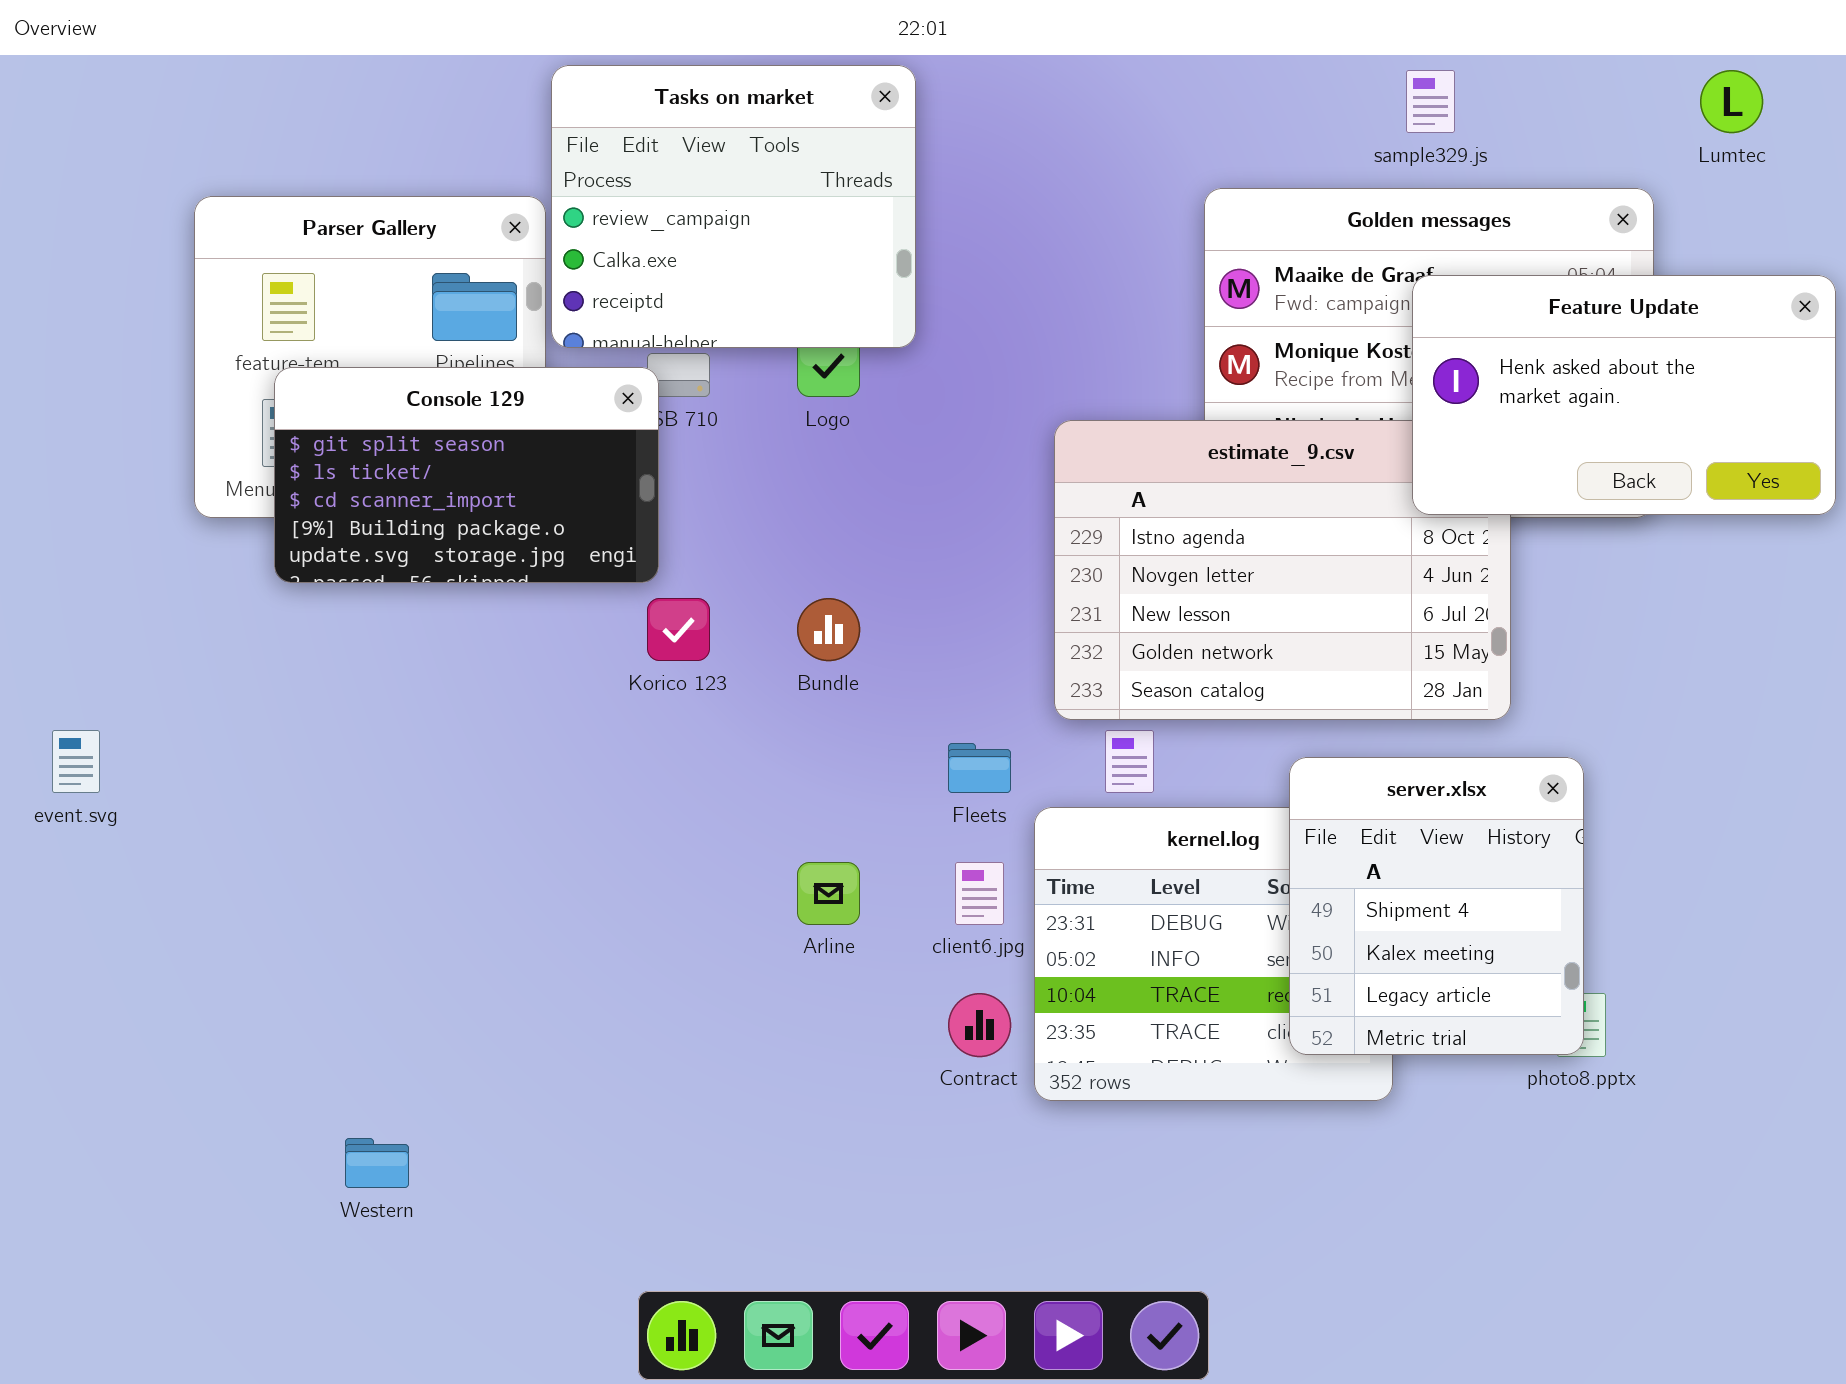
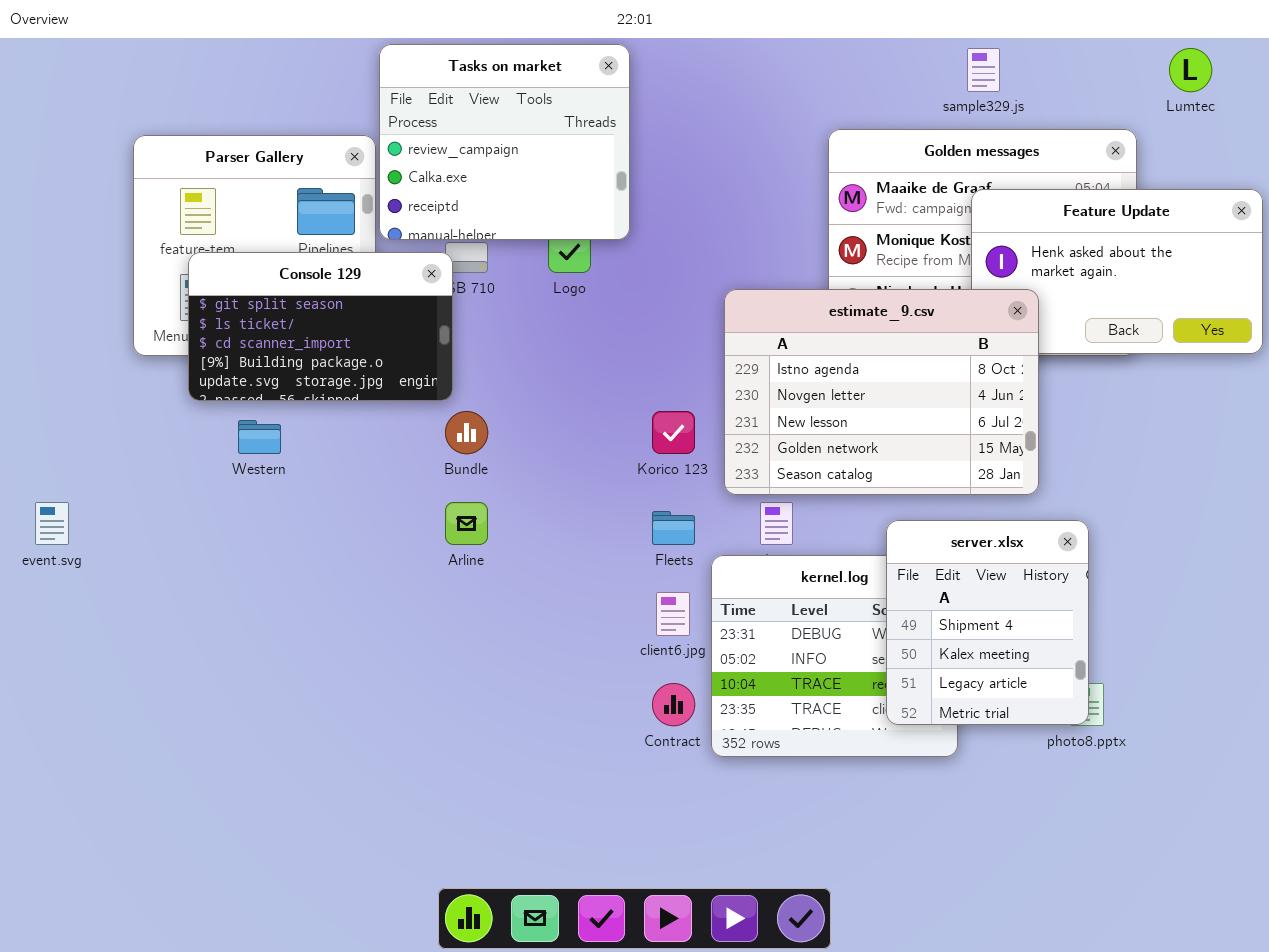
estimate_9.csv: [1054,420,1511,720] -> [724,289,1039,495], raised
Korico 123: [647,598,710,661] -> [652,411,695,454], moved
Bundle: [797,598,860,661] -> [445,411,488,454], moved
Arline: [797,862,860,925] -> [445,502,488,545], moved
Western: [345,1138,409,1188] -> [238,420,281,454], moved

